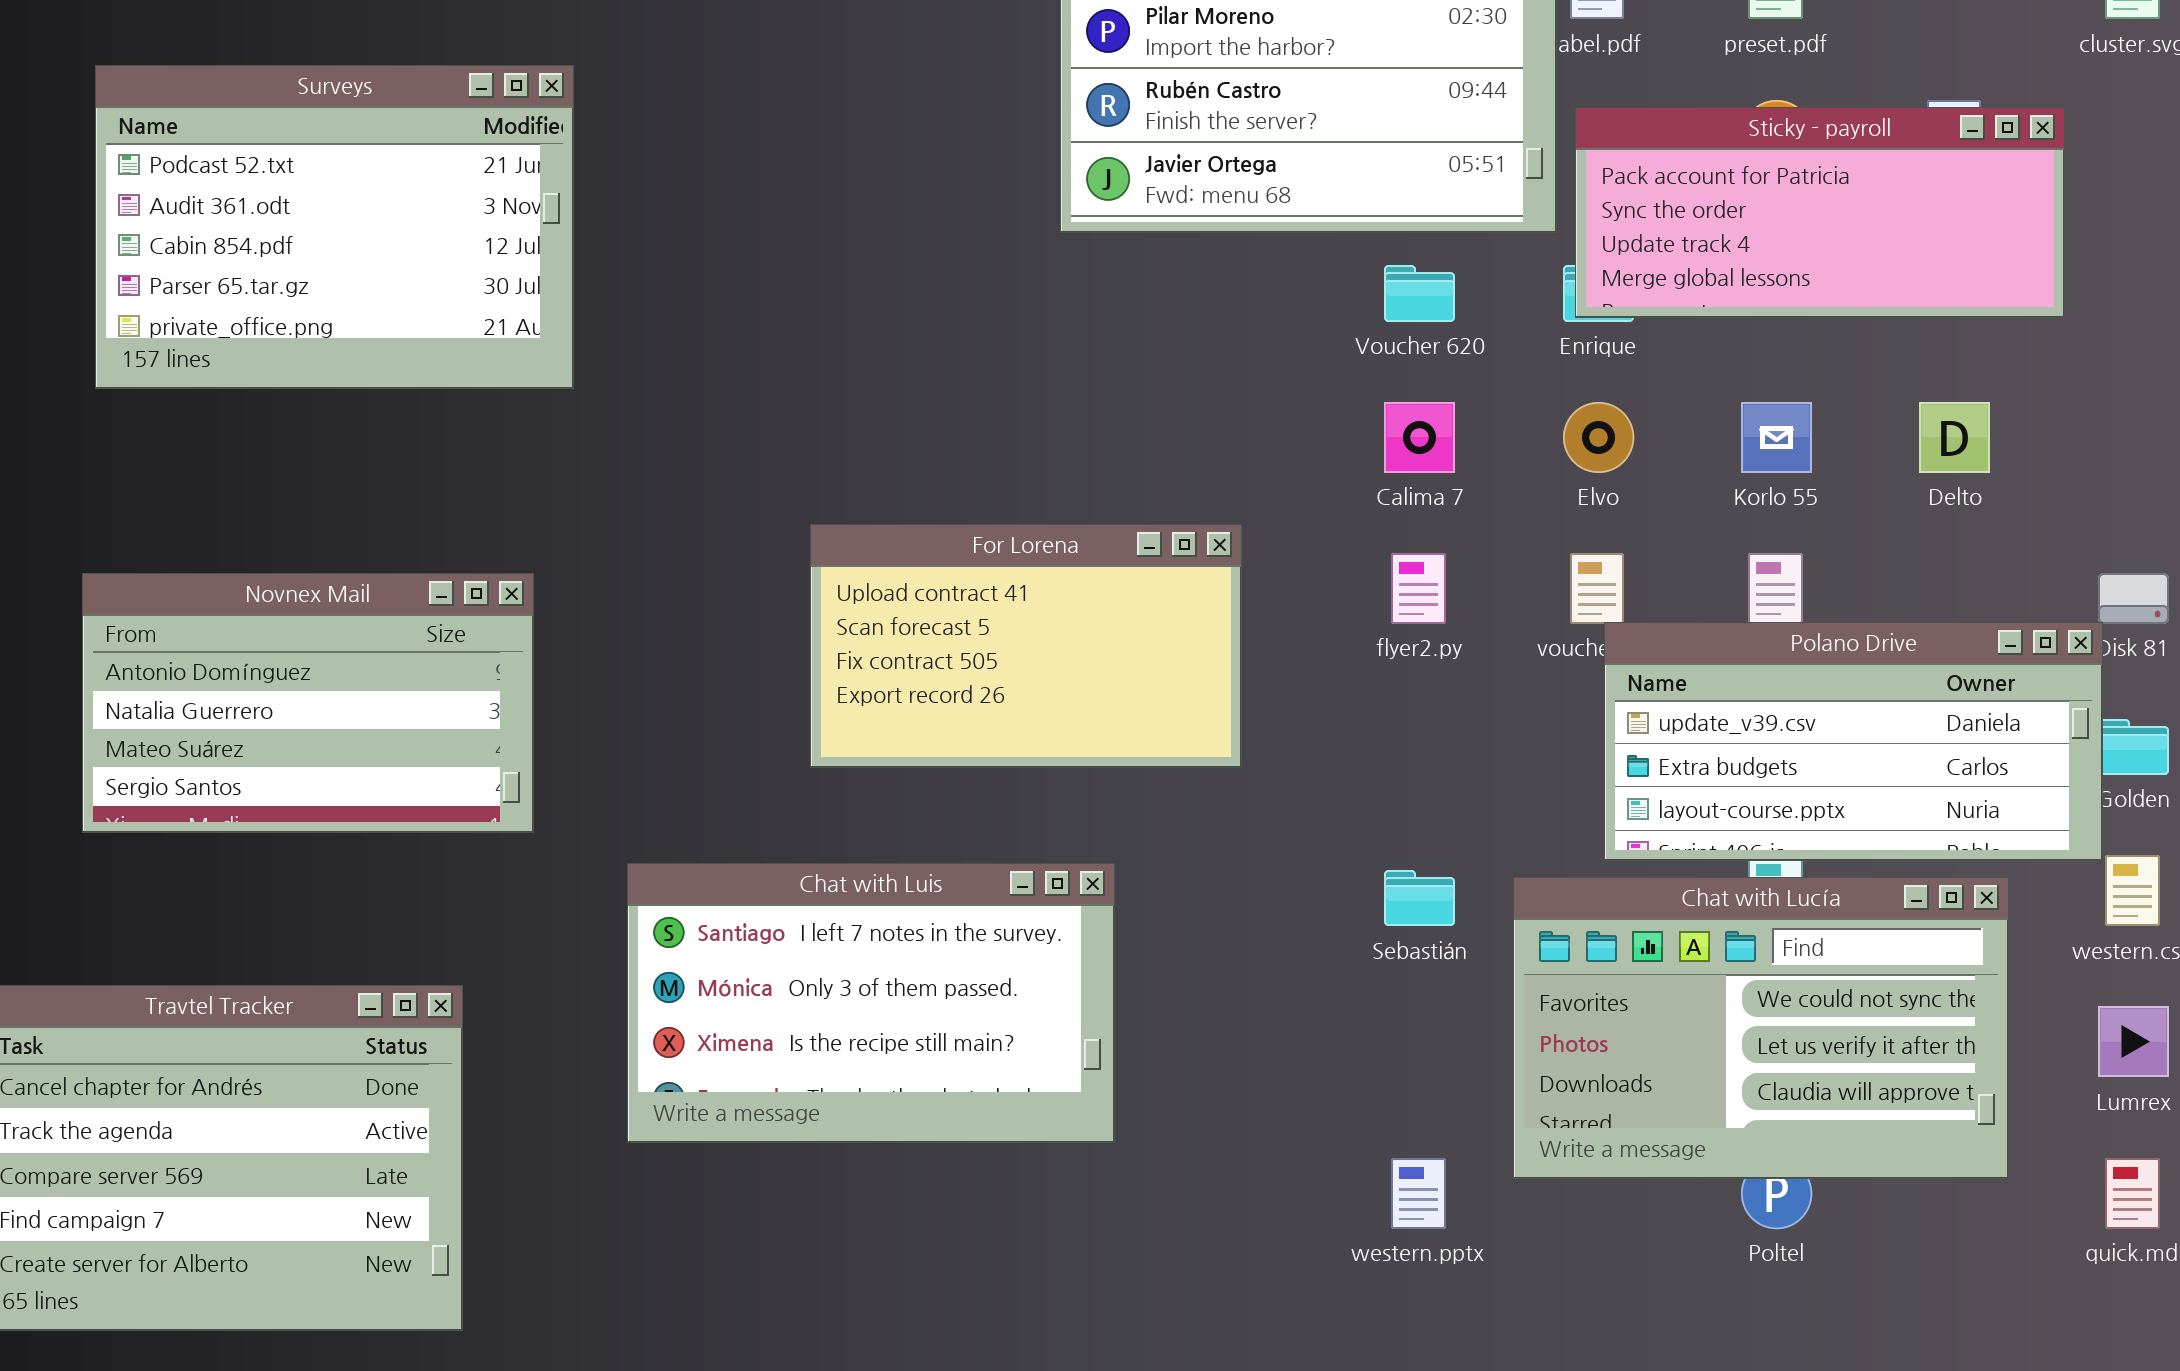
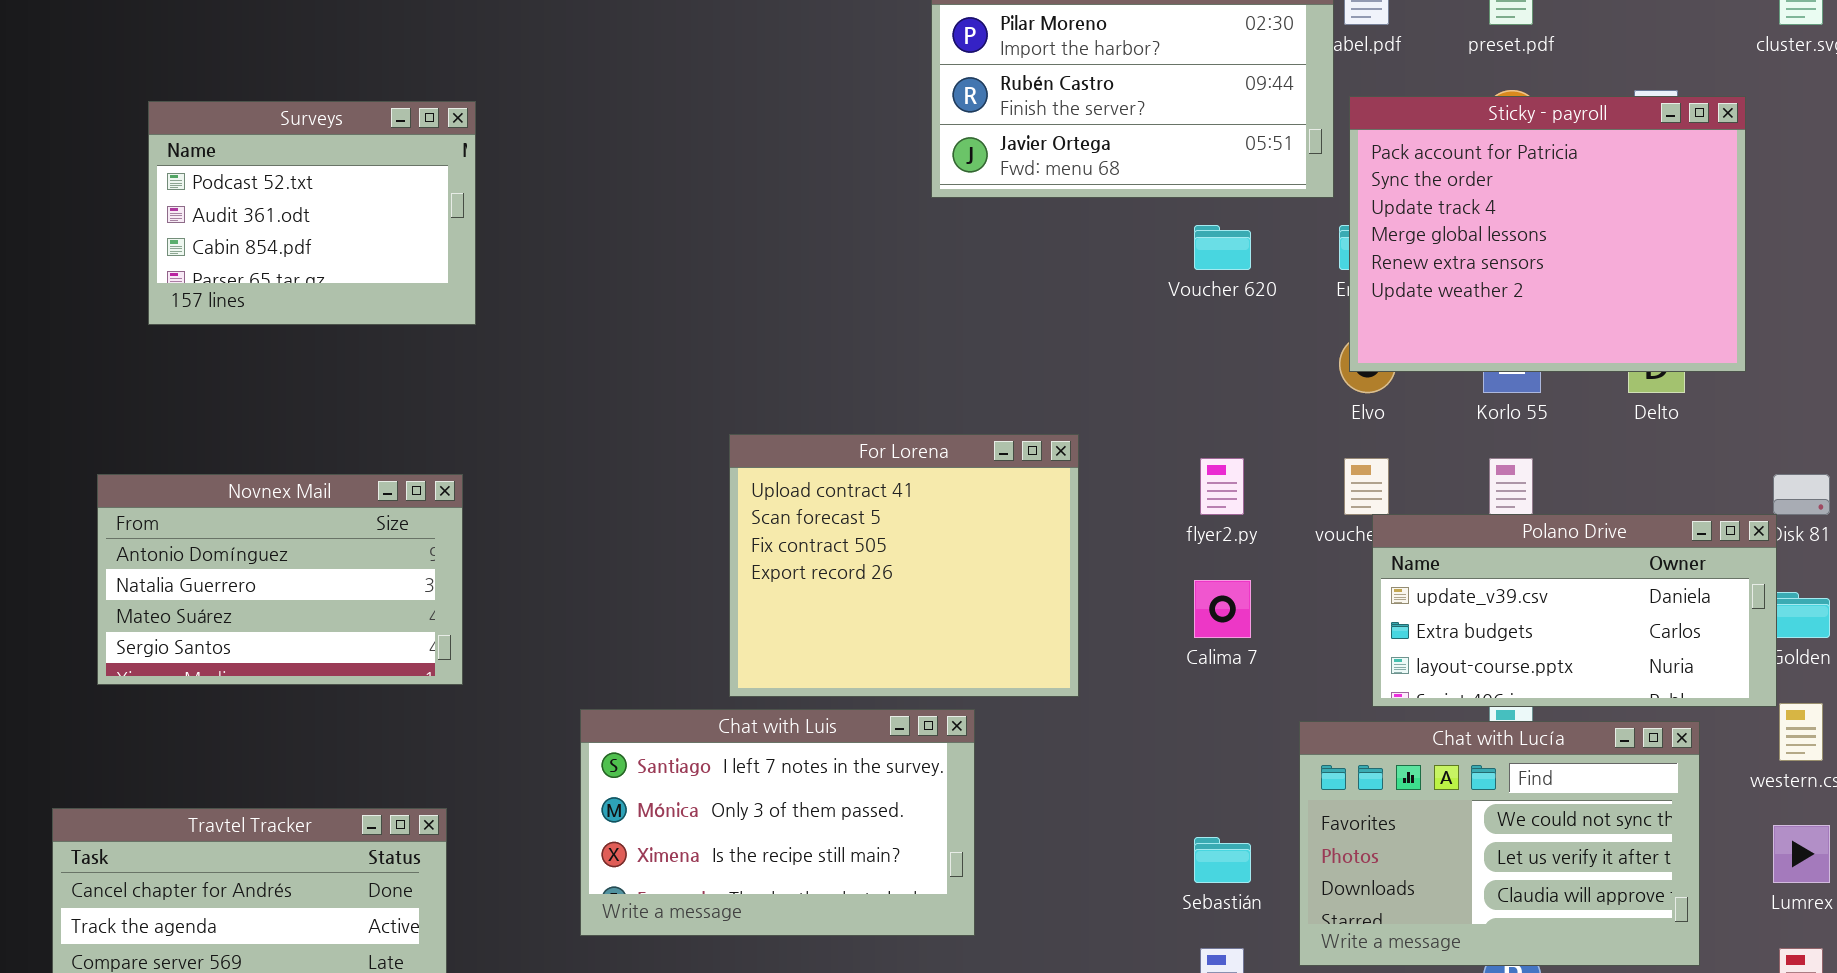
Surveys: [95,65,574,389] -> [148,101,476,325], resized
Sticky - payroll: [1575,107,2065,318] -> [1349,96,1746,372], resized
Calima 7: [1384,402,1455,473] -> [1194,580,1251,638], moved
For Lorena: [810,524,1242,768] -> [729,434,1079,697], resized
Novnex Mail: [82,573,534,833] -> [97,474,463,685], moved
Sebastián: [1384,870,1455,926] -> [1194,837,1251,883], moved

